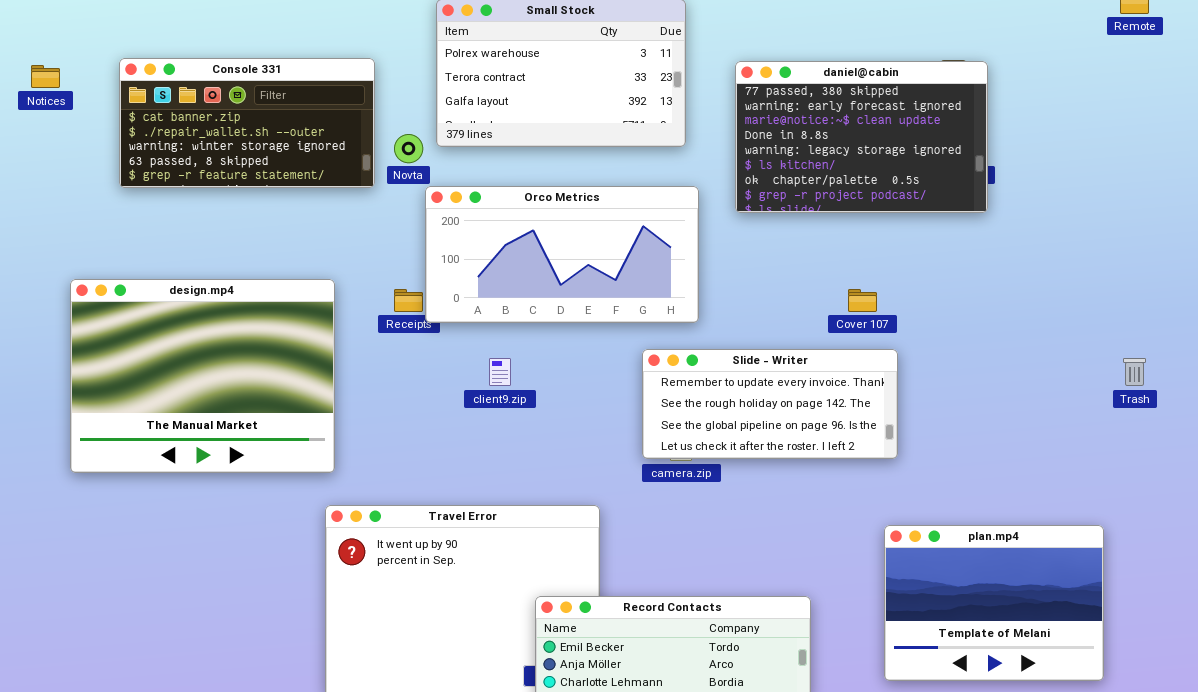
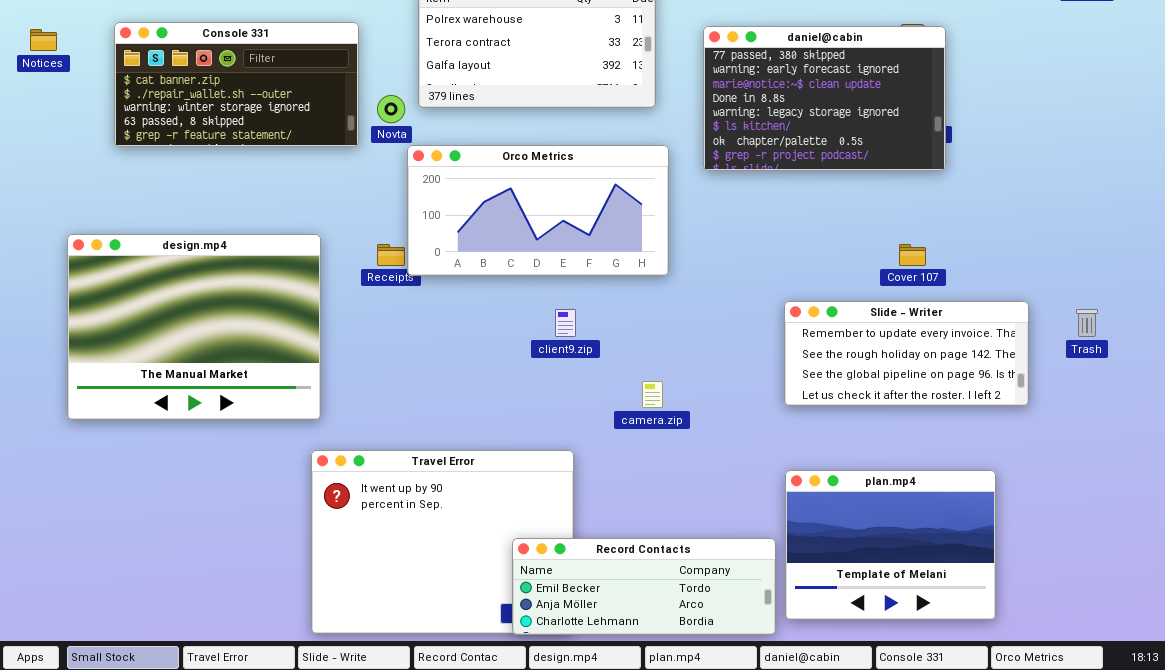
Cover 107: [848,289,877,312] -> [899,244,926,266], moved
Slide - Writer: [642,349,898,459] -> [784,301,1029,406], moved
client9.zip: [489,358,511,386] -> [555,309,576,337], moved
plan.mp4: [884,525,1104,681] -> [785,470,996,620], moved

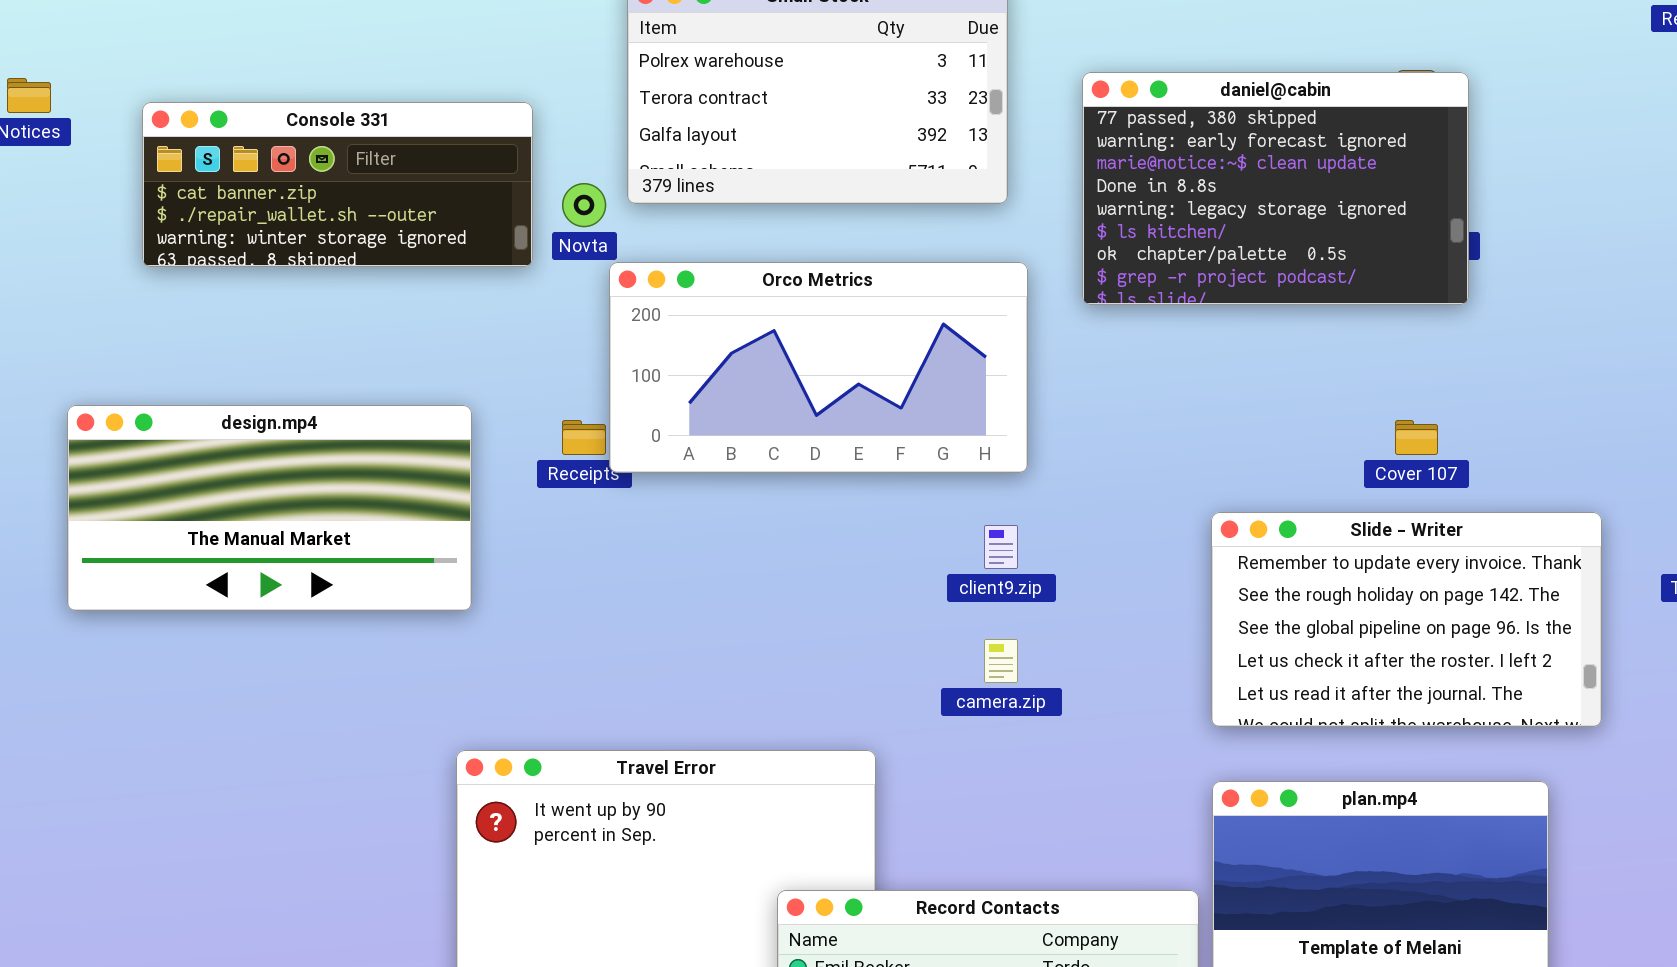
Console 331: [114,22,359,147] -> [142,102,533,267], resized
design.mp4: [67,234,321,420] -> [67,405,472,611], resized
Slide - Writer: [784,301,1029,406] -> [1211,512,1602,727], resized
client9.zip: [555,309,576,337] -> [984,525,1018,569], moved

